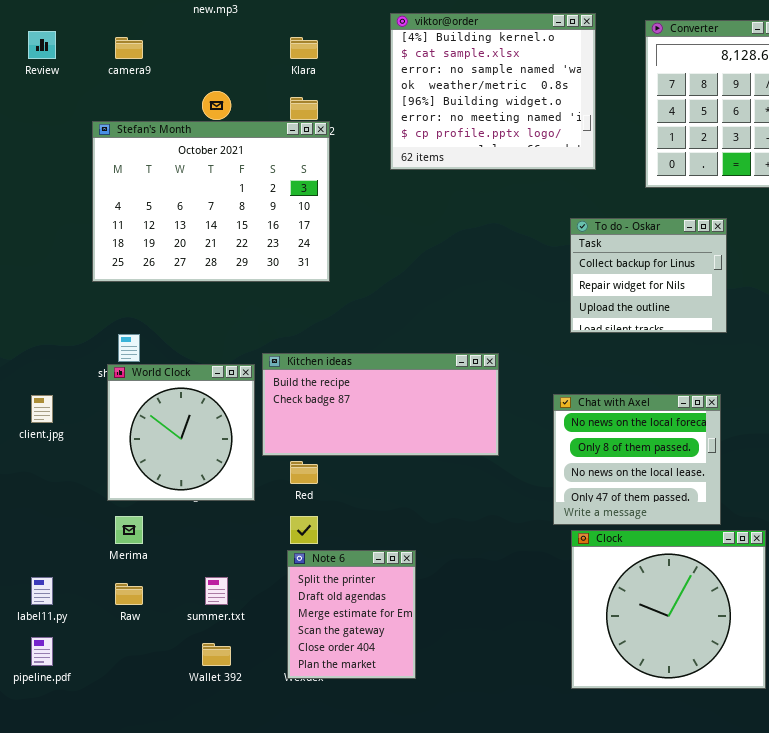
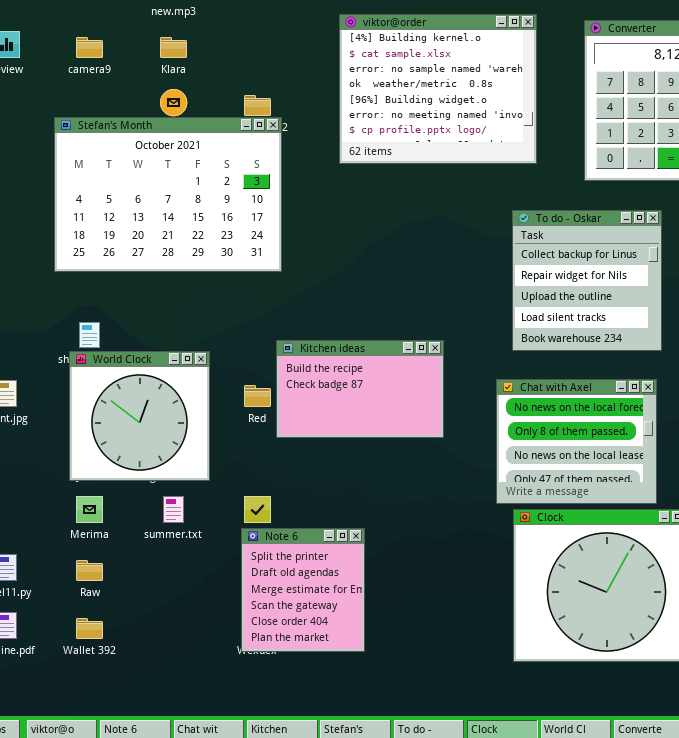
Klara: [290,37,318,59] -> [160,37,187,58], moved
To do - Oskar: [570,218,727,333] -> [512,210,662,351], resized
Kitchen ideas: [262,353,499,456] -> [276,340,444,438], resized
Red: [290,461,318,484] -> [244,385,271,407], moved
summer.txt: [205,577,228,605] -> [163,496,184,523], moved
Wallet 392: [202,643,231,666] -> [76,618,103,639], moved

